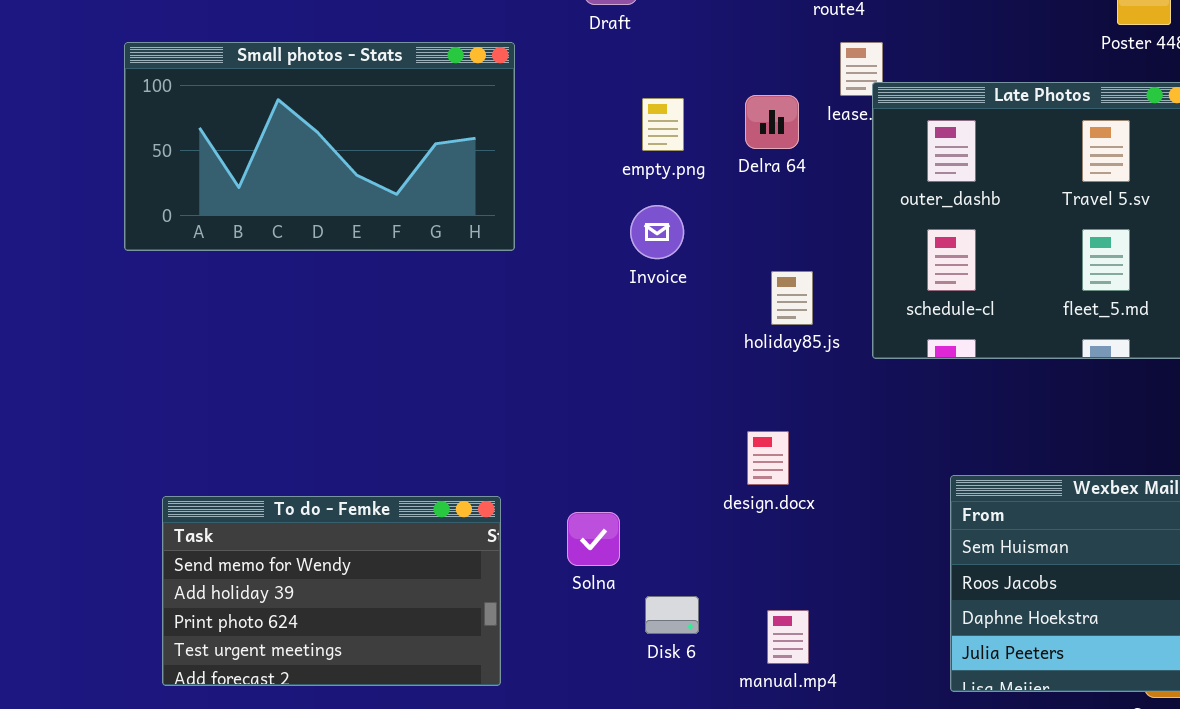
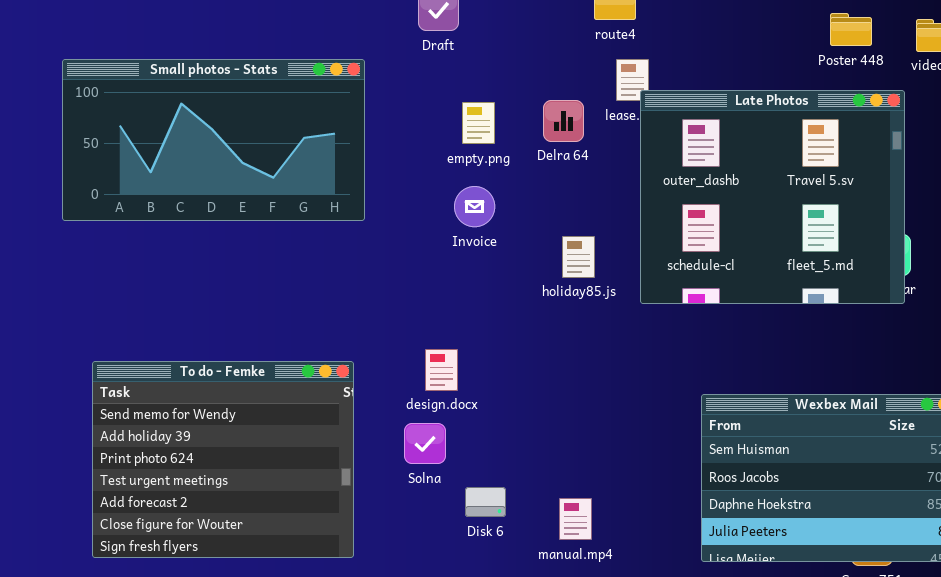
design.docx: [747,431,789,485] -> [425,349,458,391], moved
To do - Femke: [162,496,501,686] -> [92,361,354,558], resized

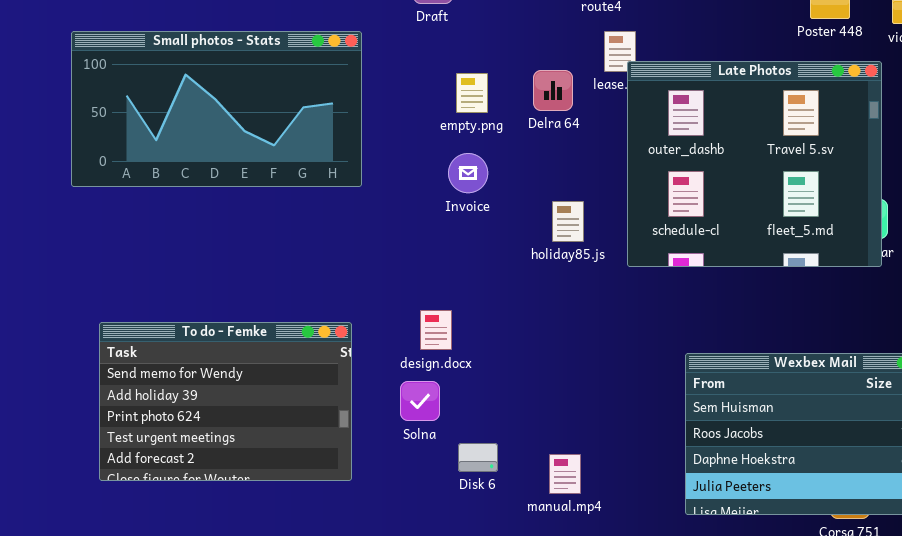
To do - Femke: [92,361,354,558] -> [99,322,352,481], resized

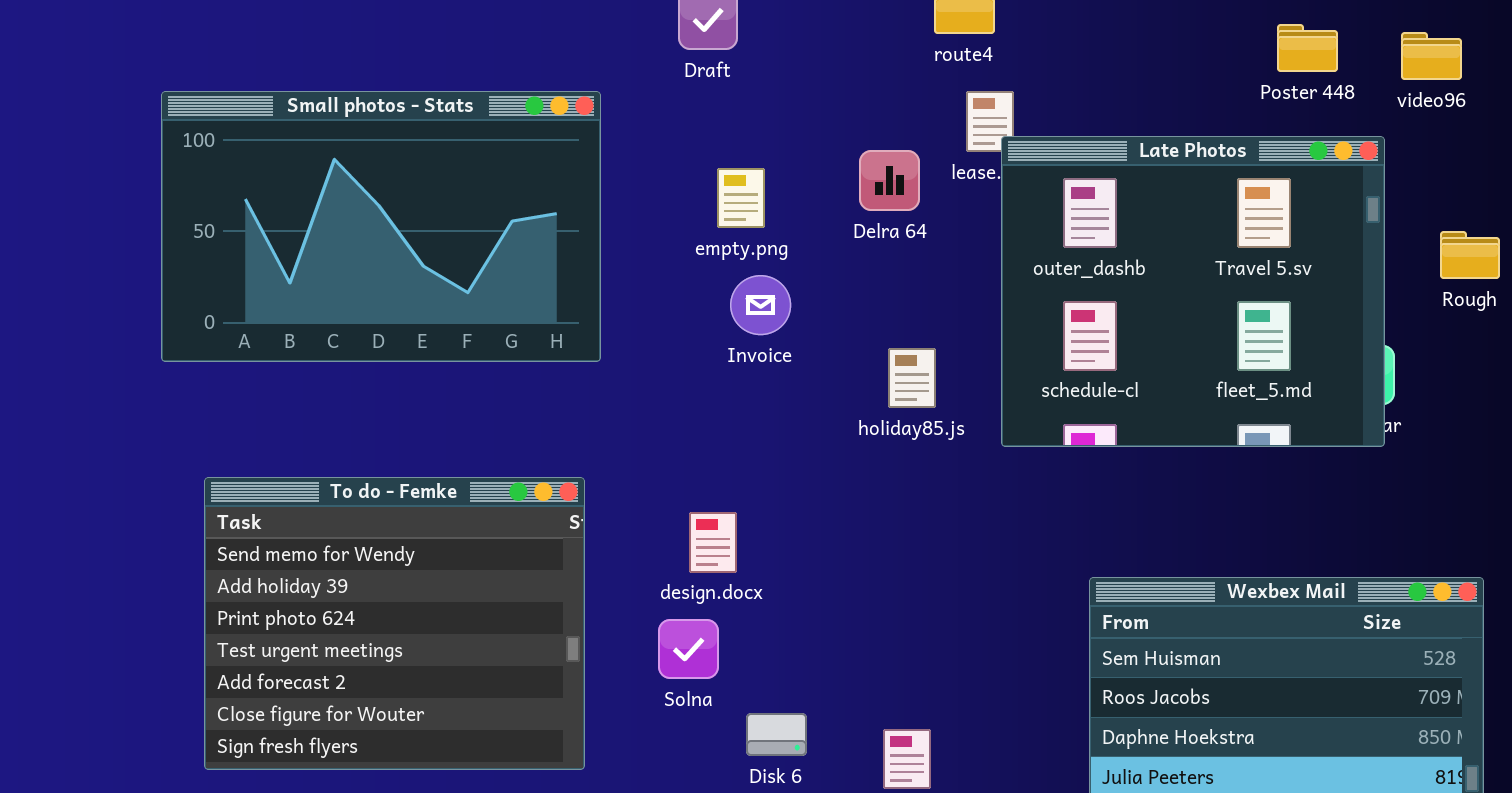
Small photos - Stats: [71,31,362,187] -> [161,91,601,362], resized
empty.png: [456,73,488,113] -> [717,168,765,228], moved
To do - Femke: [99,322,352,481] -> [204,477,585,770], resized

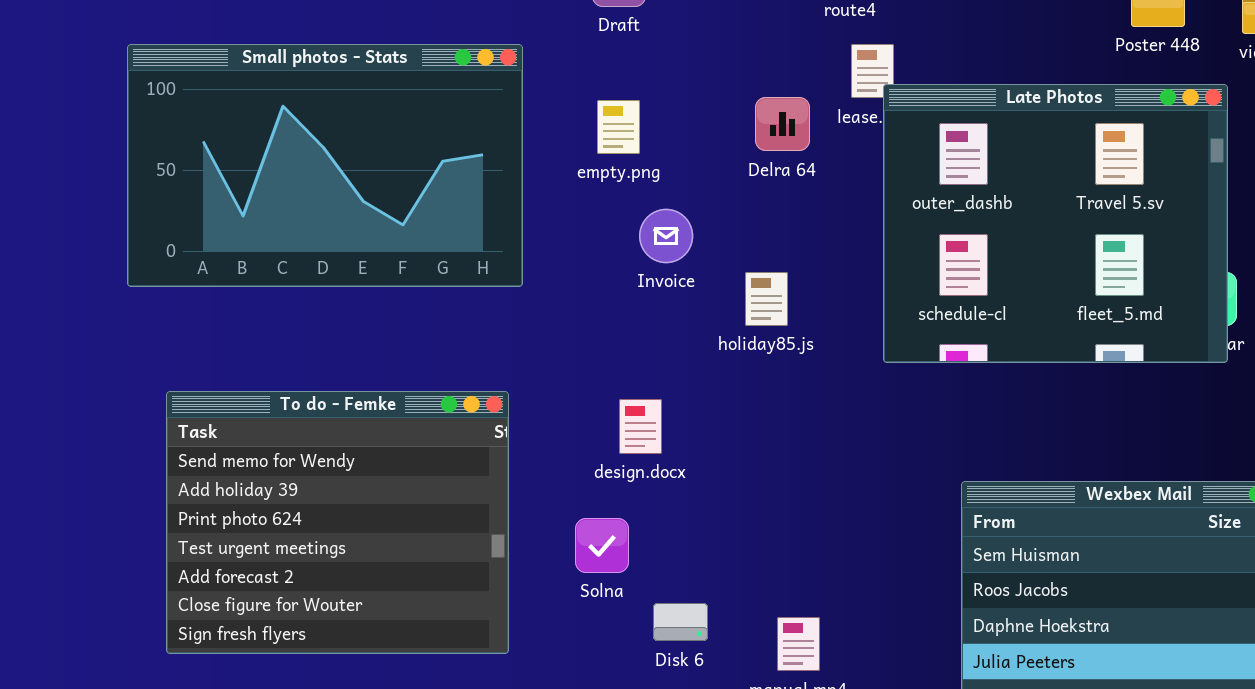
empty.png: [717,168,765,228] -> [597,100,640,154], moved
holiday85.js: [888,348,936,408] -> [745,272,788,326], moved
design.docx: [689,512,737,573] -> [619,399,662,454], moved

